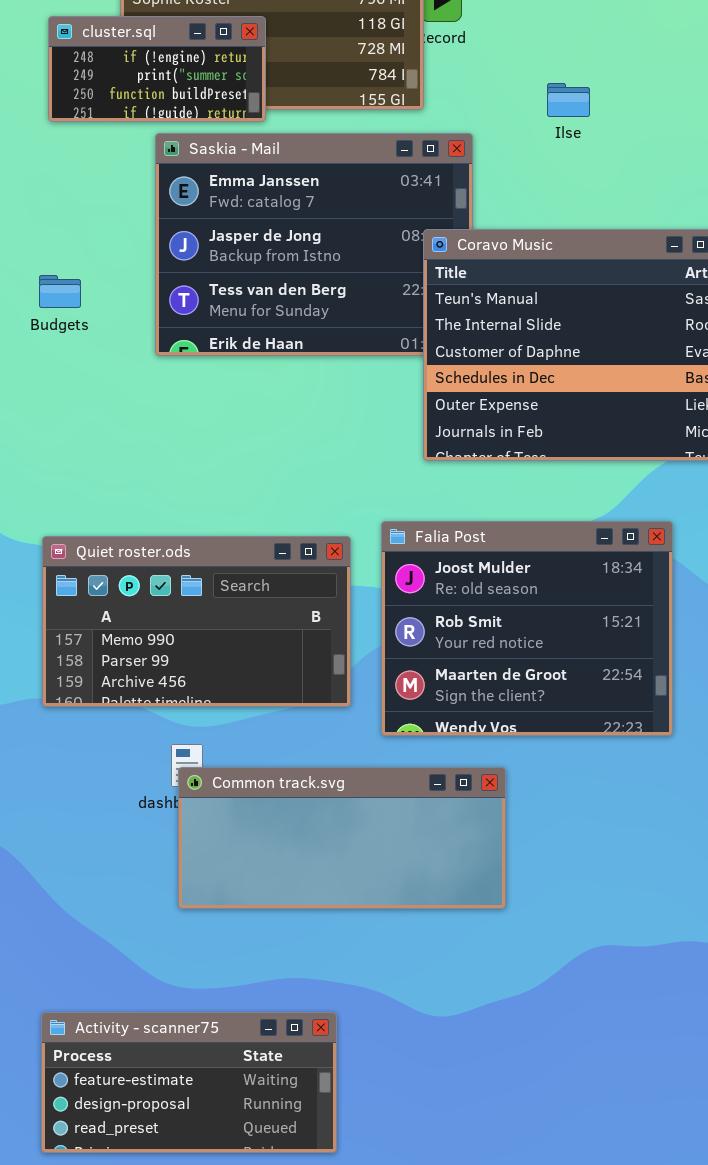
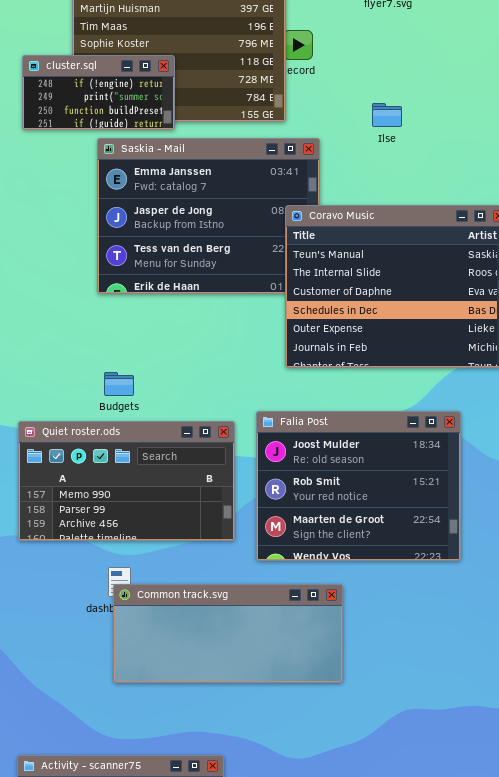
Budgets: [39,275,81,308] -> [104,372,134,396], moved

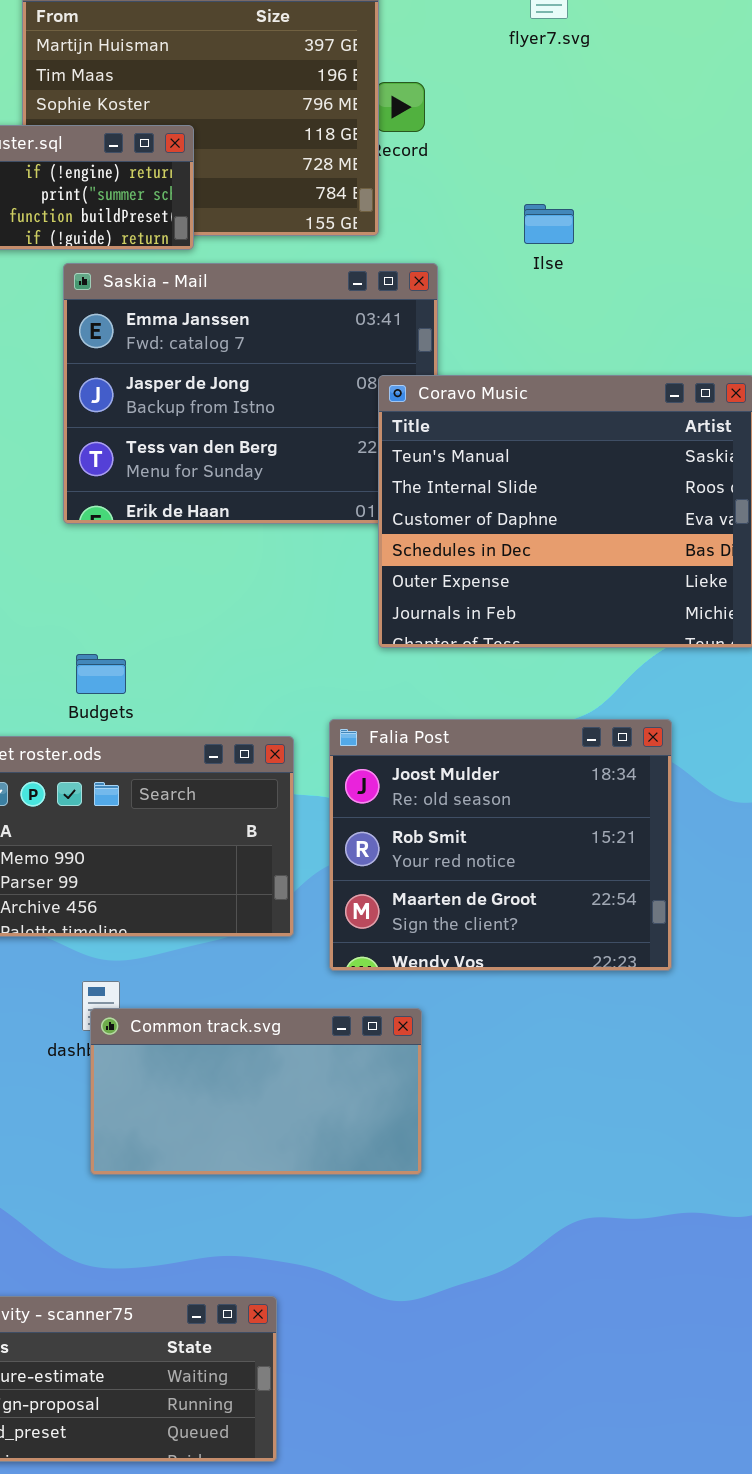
Common track.svg: [113,584,343,683] -> [90,1008,422,1175], resized

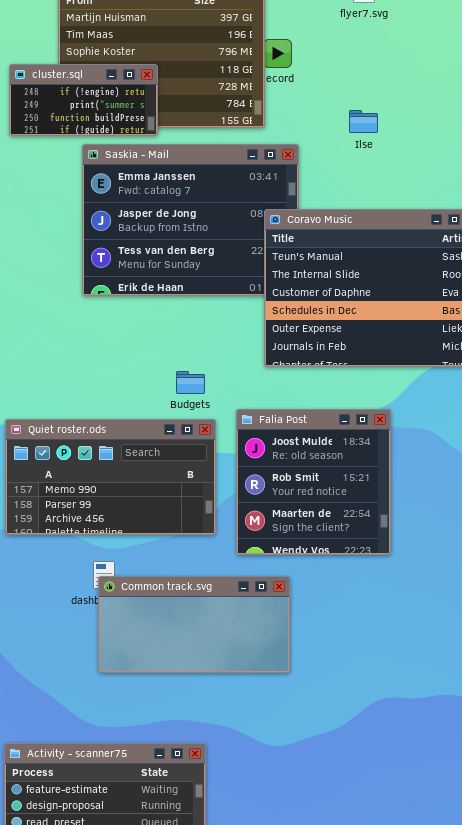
Budgets: [76,654,126,694] -> [176,371,205,394], moved
Falia Post: [329,719,672,971] -> [236,409,391,555], resized

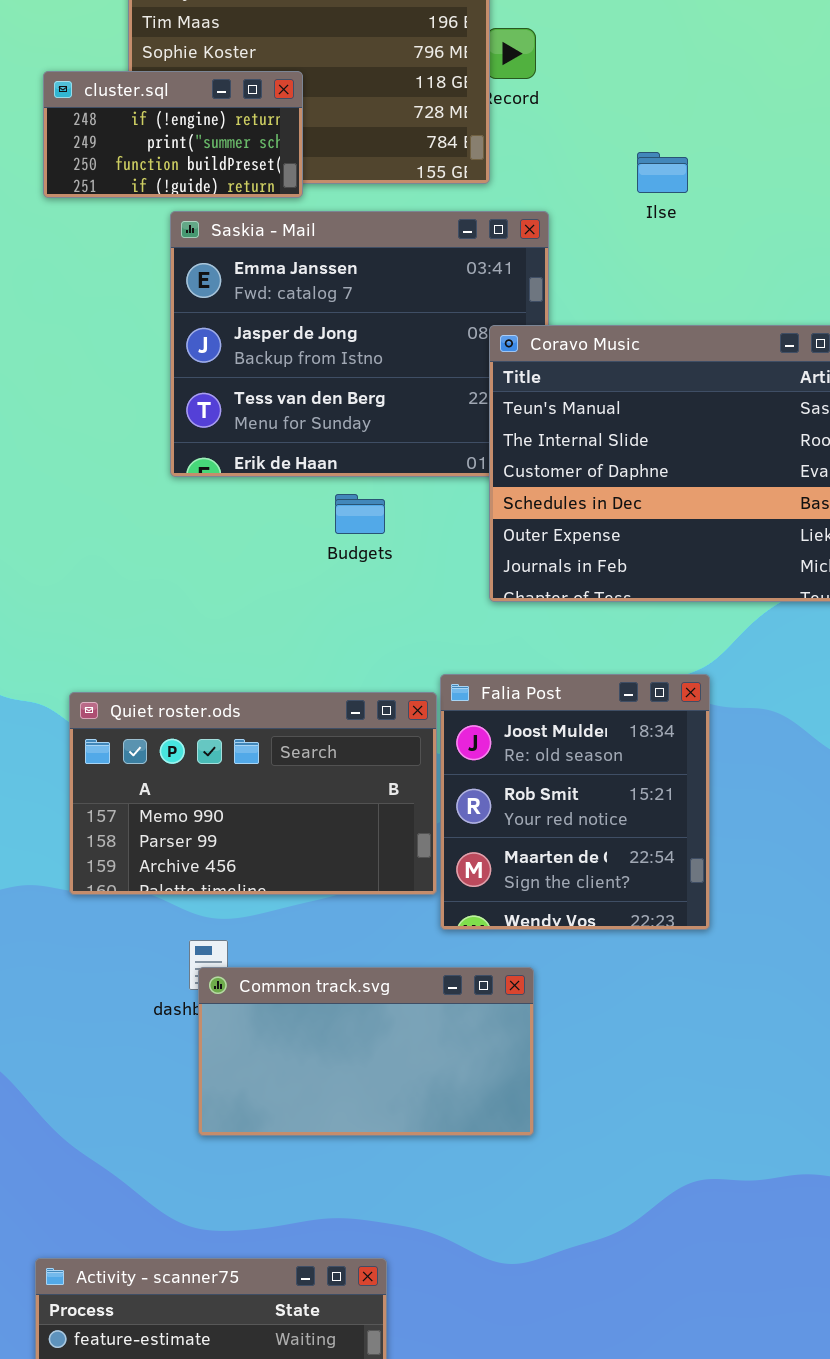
Budgets: [176,371,205,394] -> [335,494,385,534], moved
Quiet roster.ods: [5,419,216,535] -> [69,692,437,895], moved

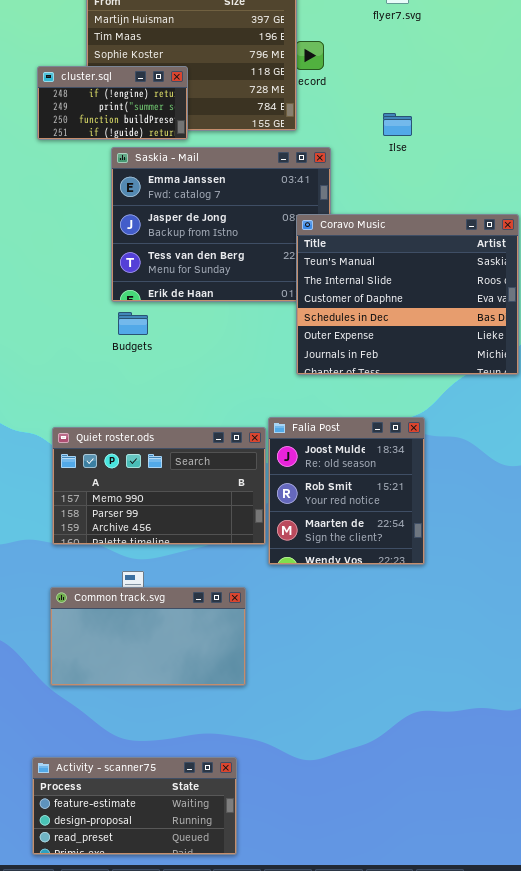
Budgets: [335,494,385,534] -> [118,312,148,335], moved
Common track.svg: [198,967,534,1136] -> [50,587,246,686], moved

